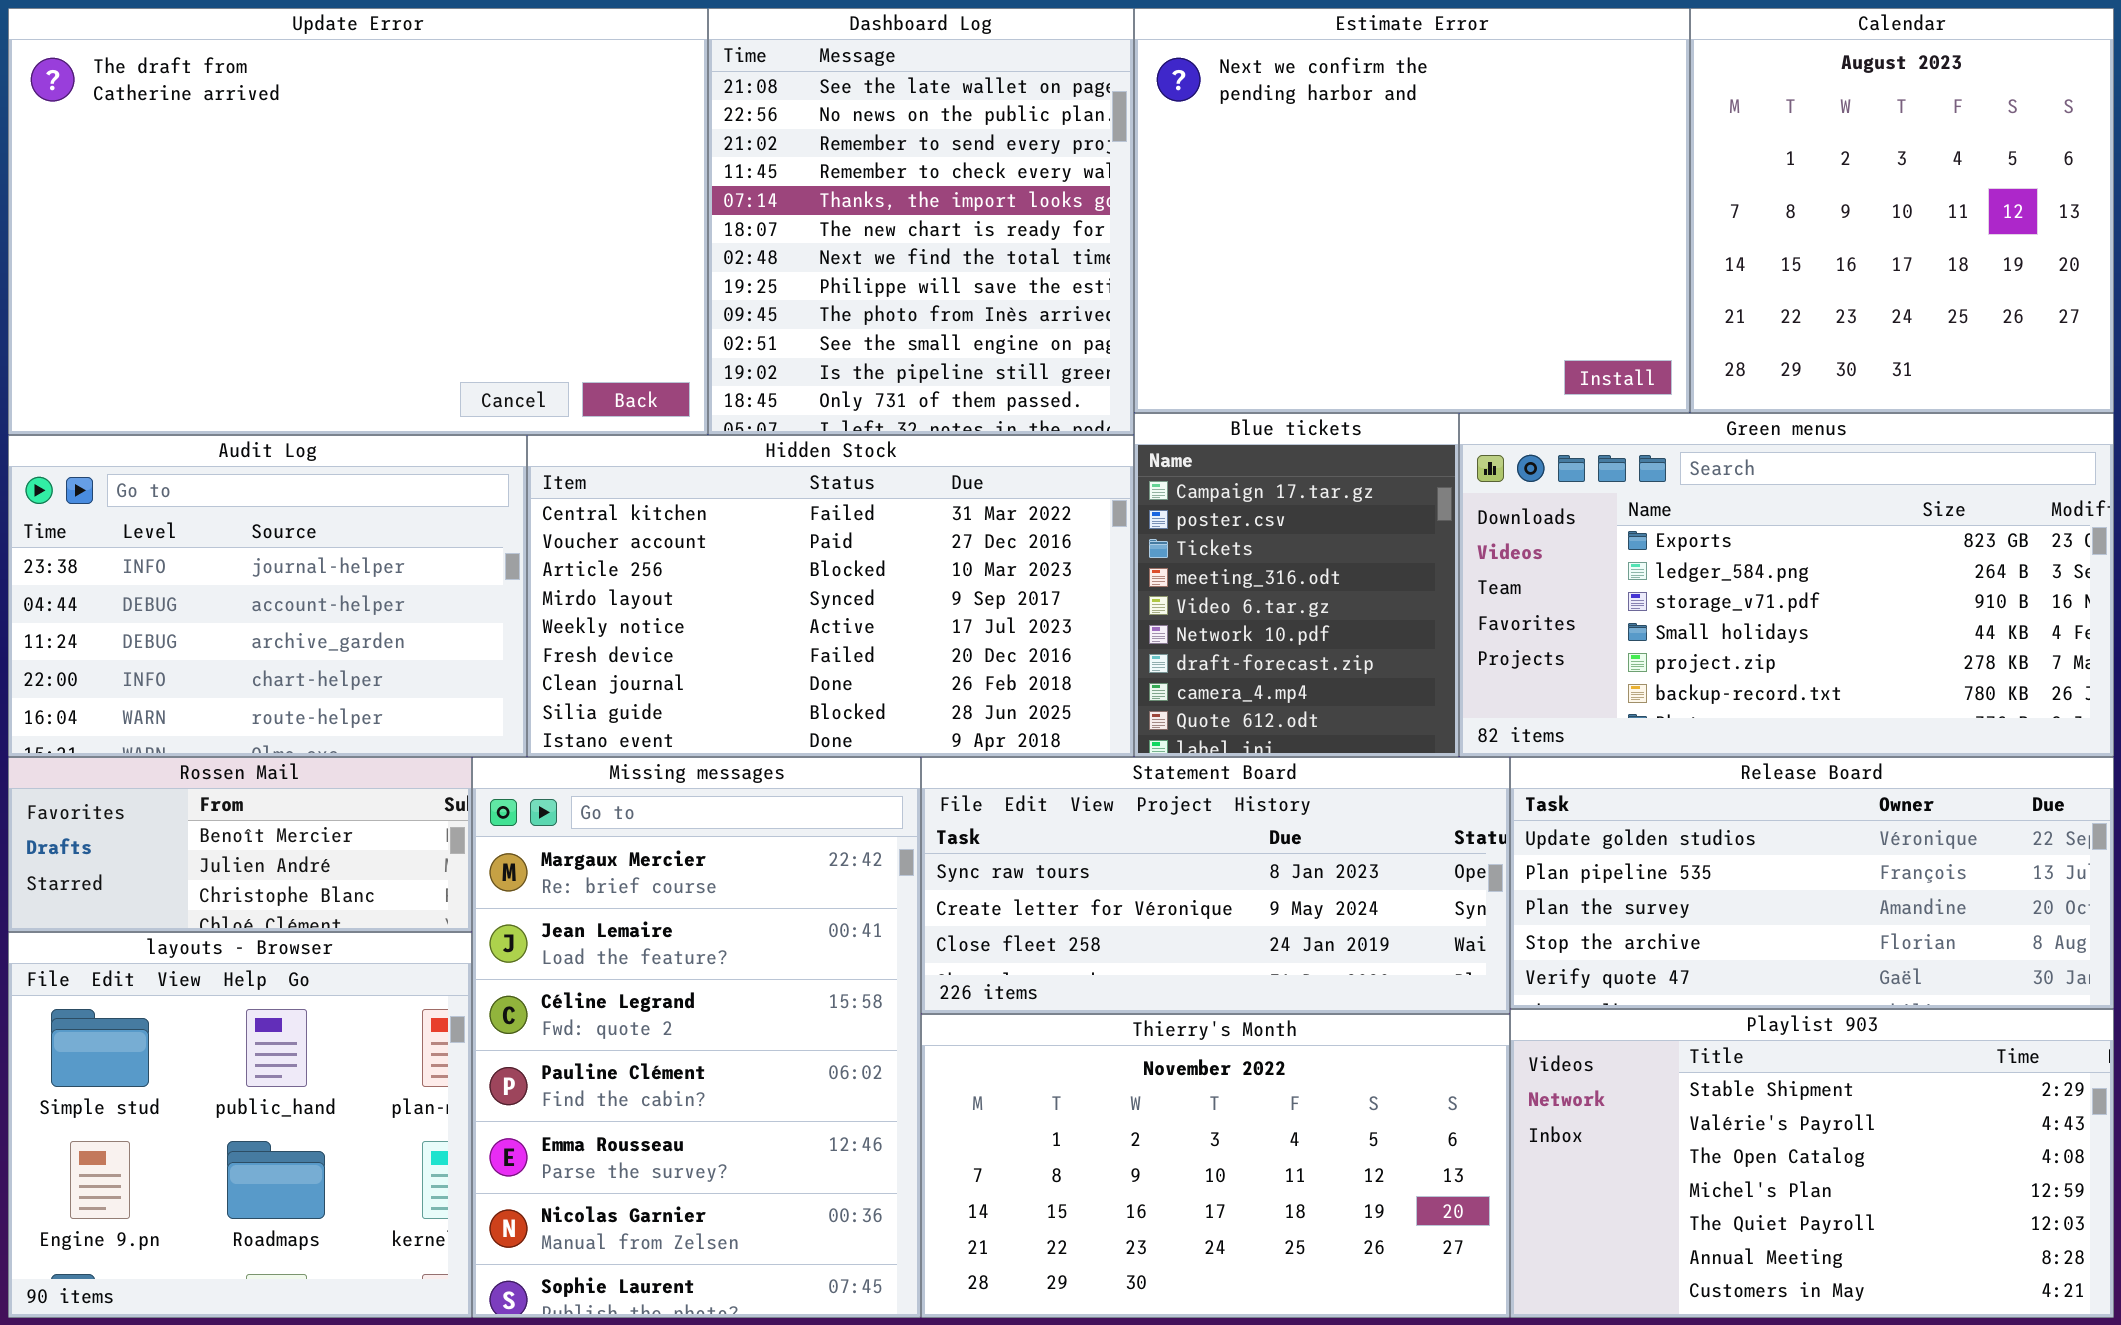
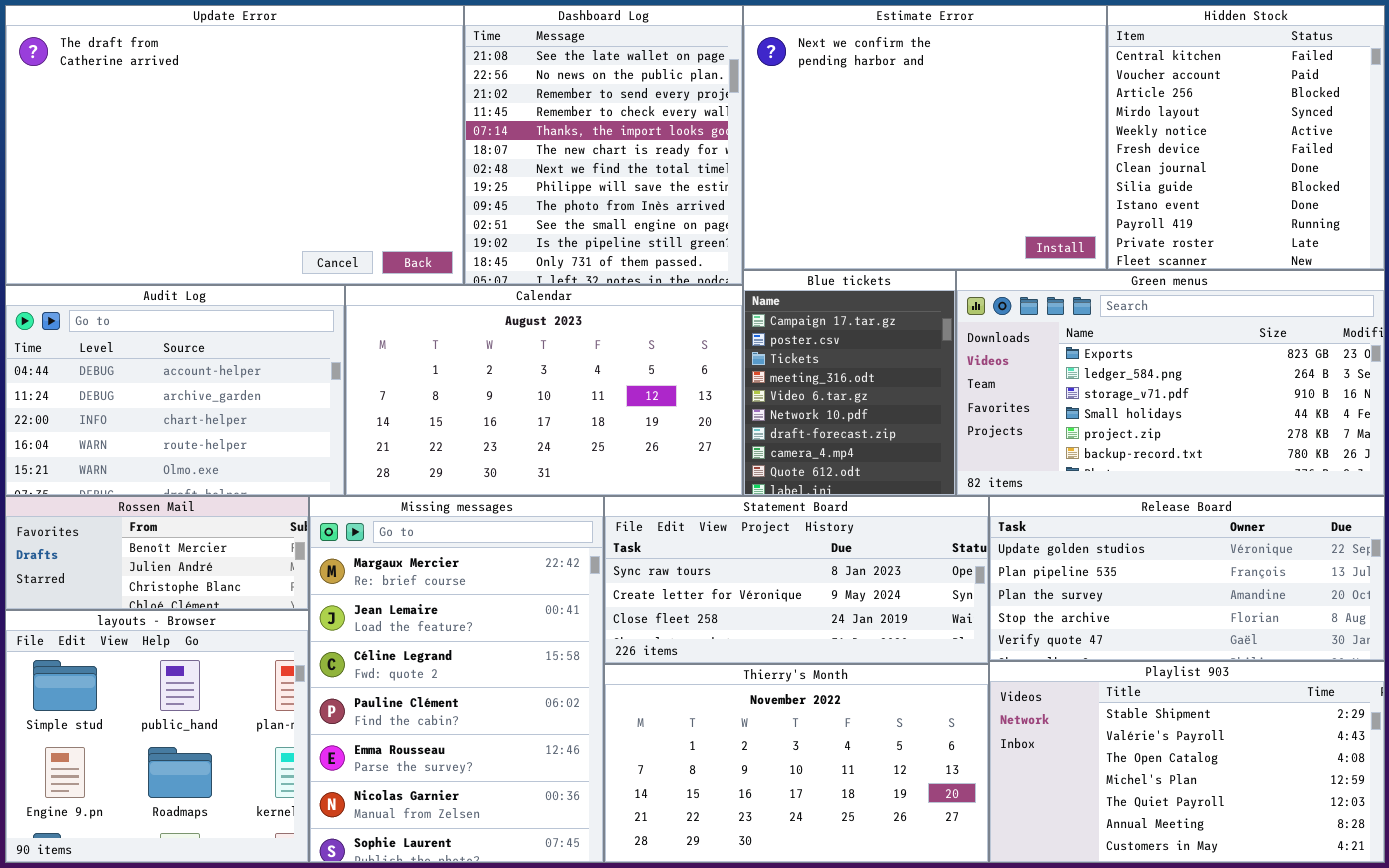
Calendar: [1690,8,2114,413] -> [345,285,743,496], moved, resized
Audit Log: [8,435,527,757] -> [5,285,345,496], scrolled down 1 row
Hidden Stock: [527,435,1134,757] -> [1107,5,1385,270], moved, resized

